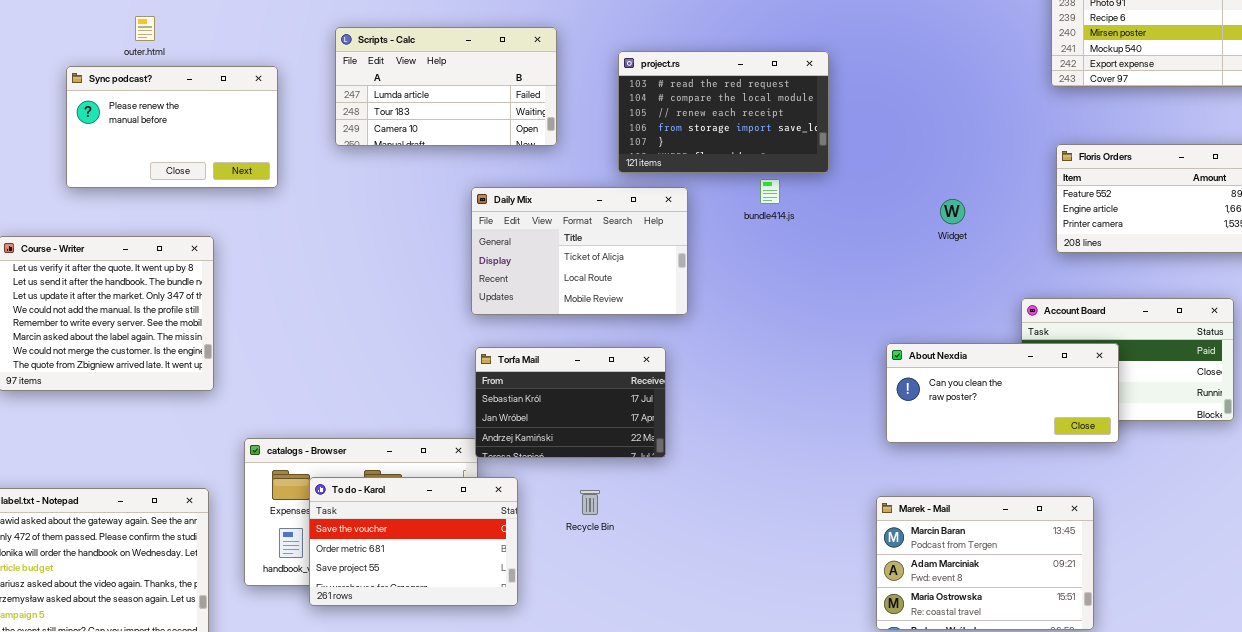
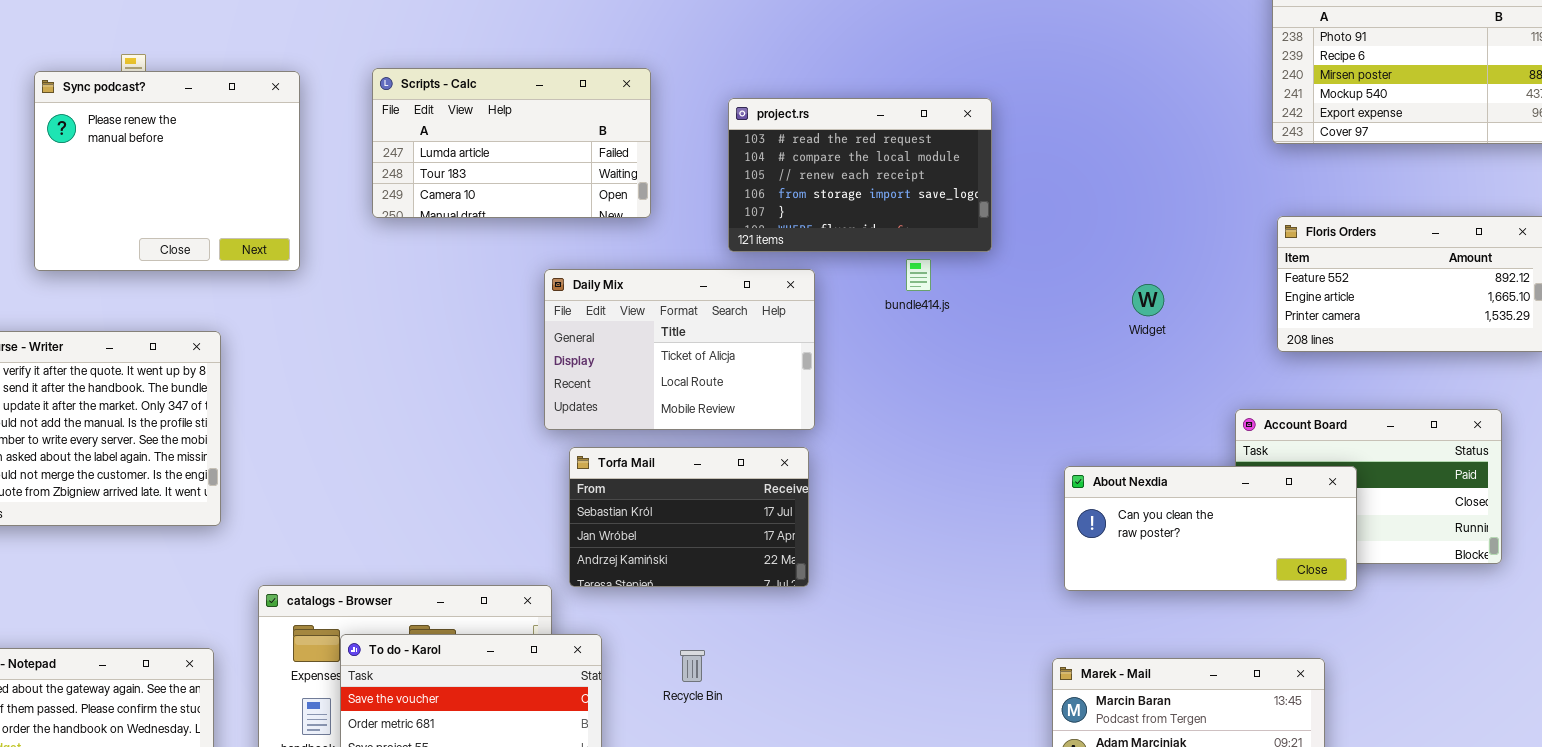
Sync podcast?: [66,66,278,188] -> [34,71,300,271], resized
Torfa Mail: [475,347,666,458] -> [569,447,809,587], moved

